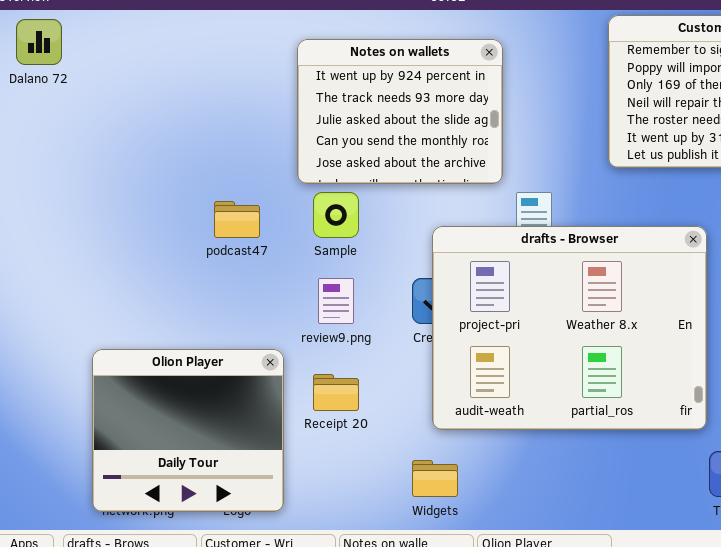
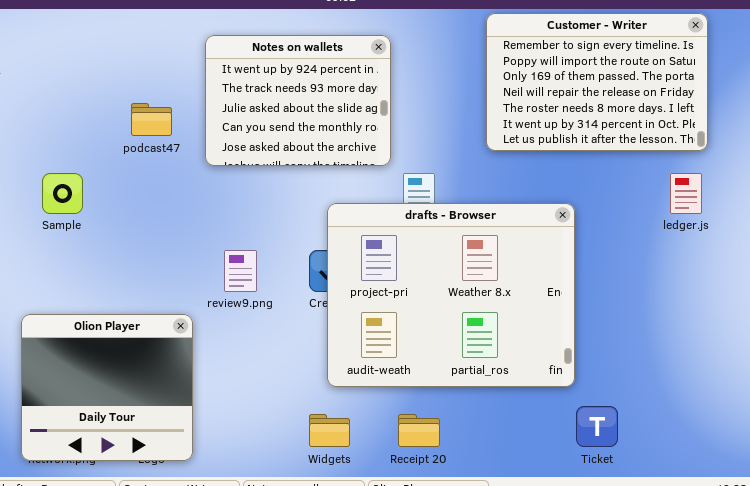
Sample: [313,192,359,238] -> [42,173,83,214], moved
podcast47: [214,201,260,238] -> [131,103,172,136], moved
Receipt 20: [313,374,359,411] -> [398,414,440,447], moved

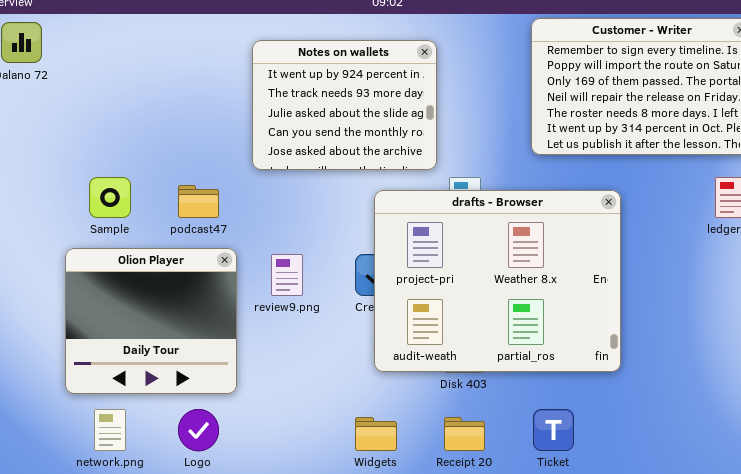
podcast47: [131,103,172,136] -> [178,185,219,218], moved
drafts - Browser: [327,203,575,387] -> [374,190,621,372], moved
Olion Player: [21,314,193,461] -> [65,248,237,394], moved
Ticket: [576,406,618,447] -> [533,409,574,451], moved

